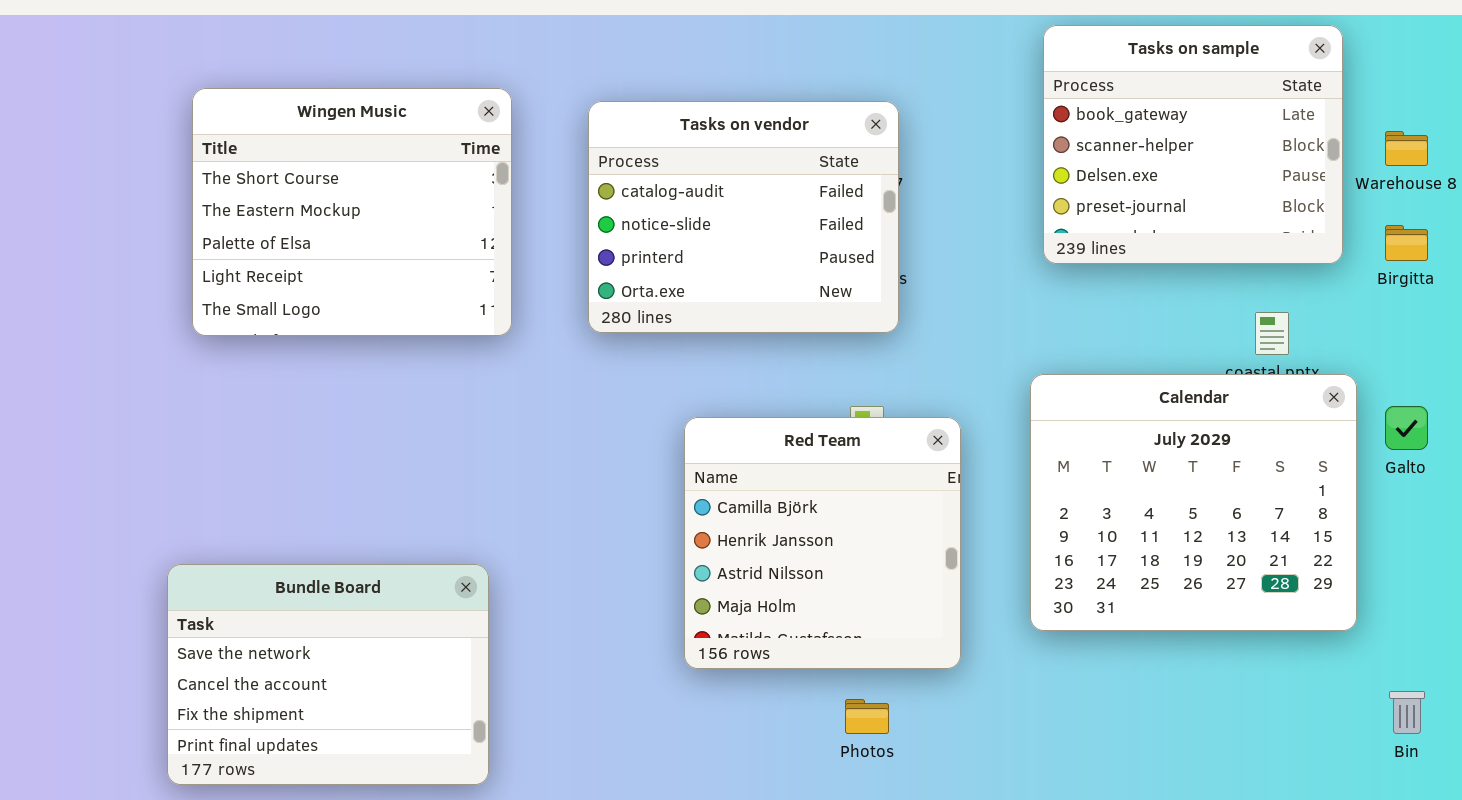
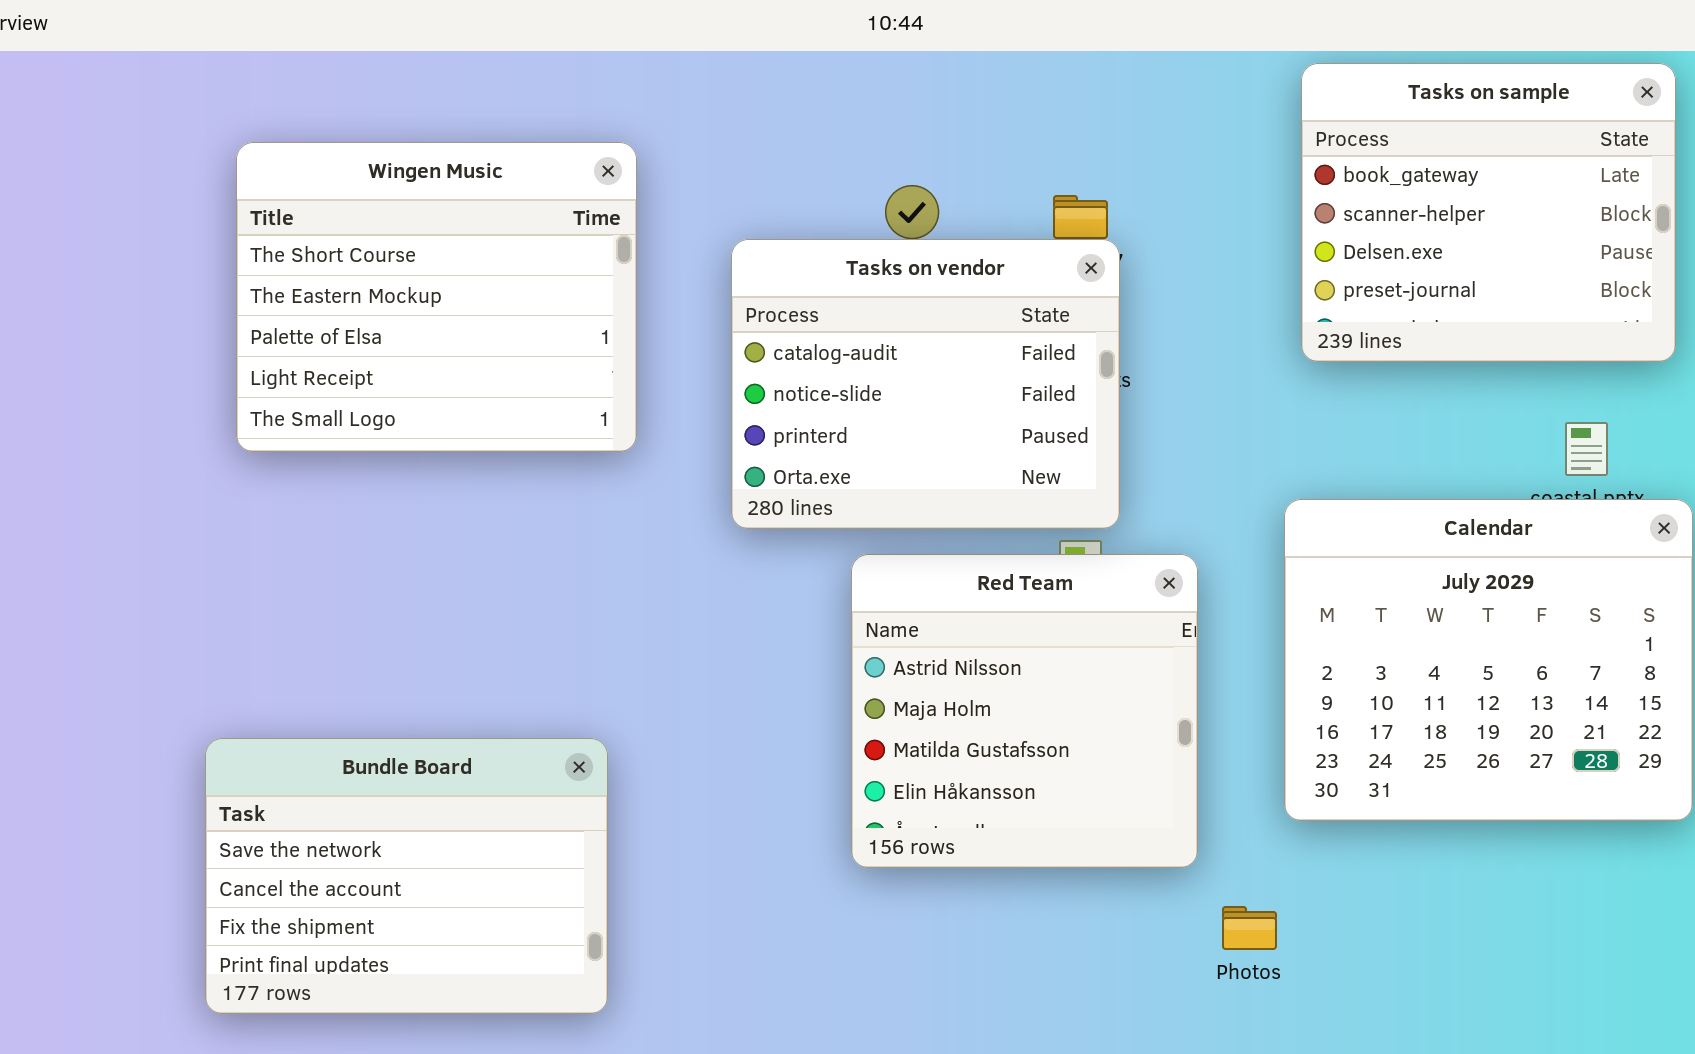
Tasks on vendor: [588,101,899,333] -> [731,239,1120,529], moved
Red Team: [684,417,961,669] -> [851,554,1198,868], scrolled down 2 rows
Photos: [845,699,889,734] -> [1222,906,1277,950], moved

